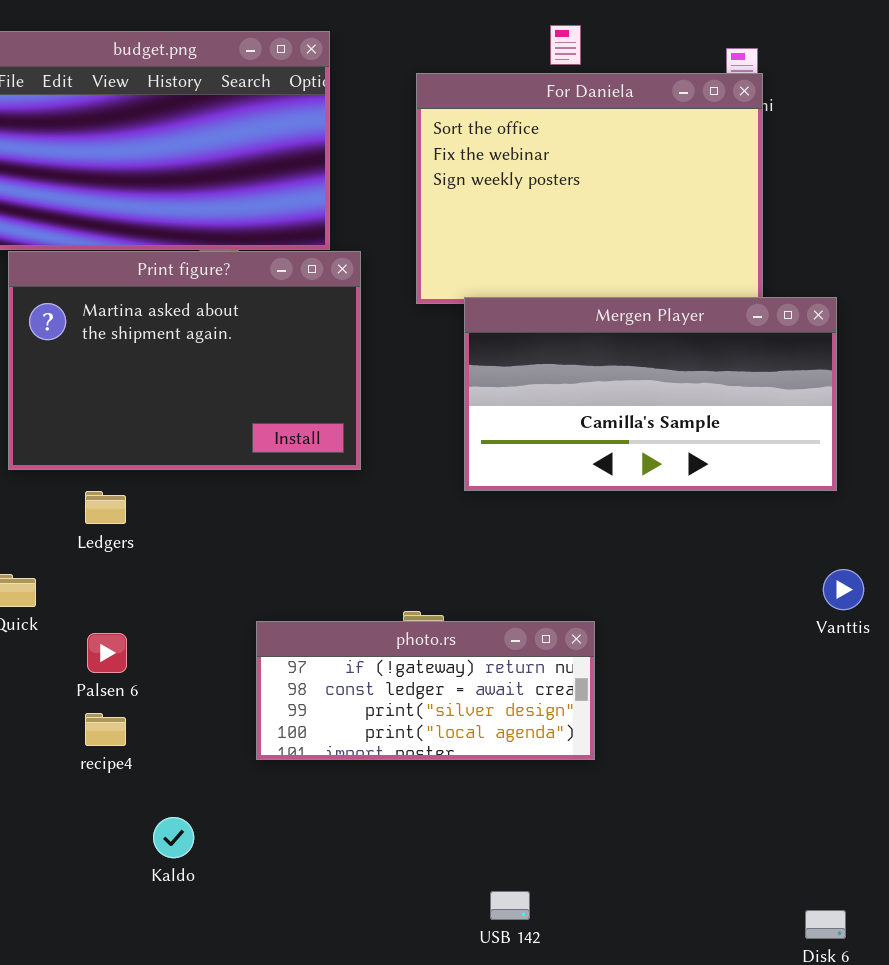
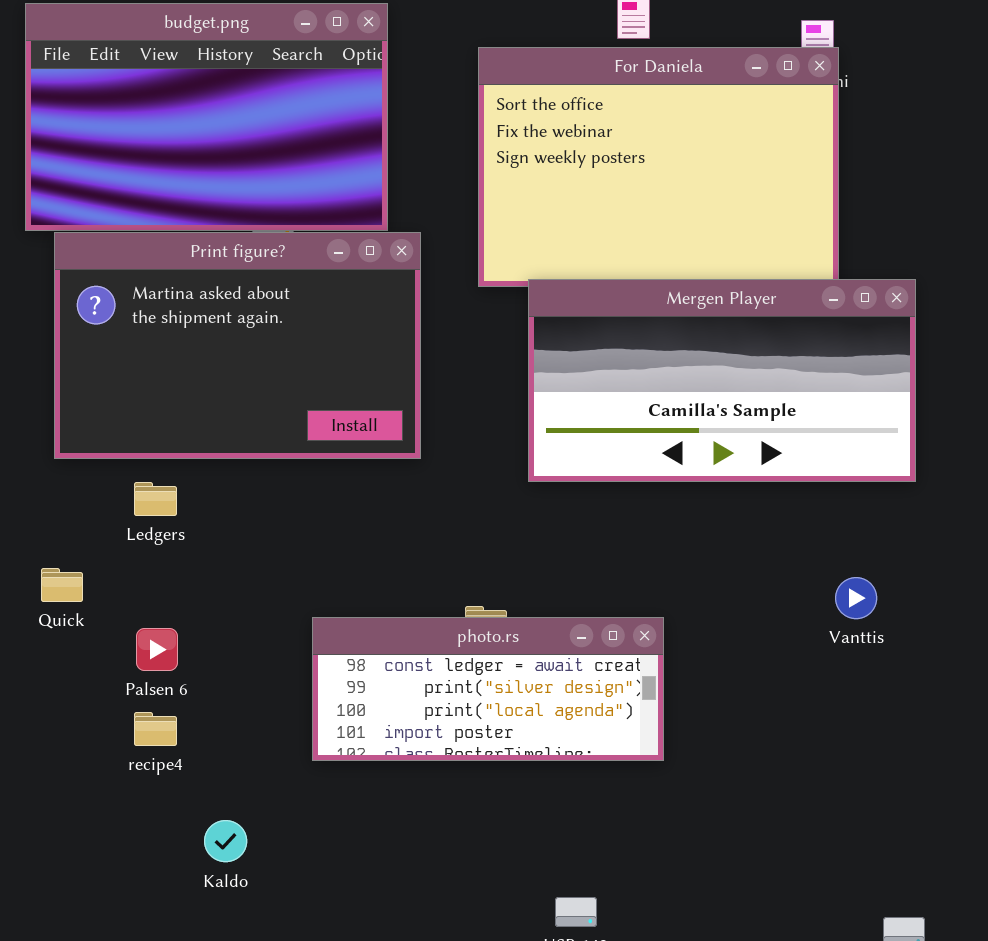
Vanttis: [823,569,864,610] -> [835,577,877,619], moved
photo.rs: [256,621,595,760] -> [312,617,664,761], scrolled down 1 row

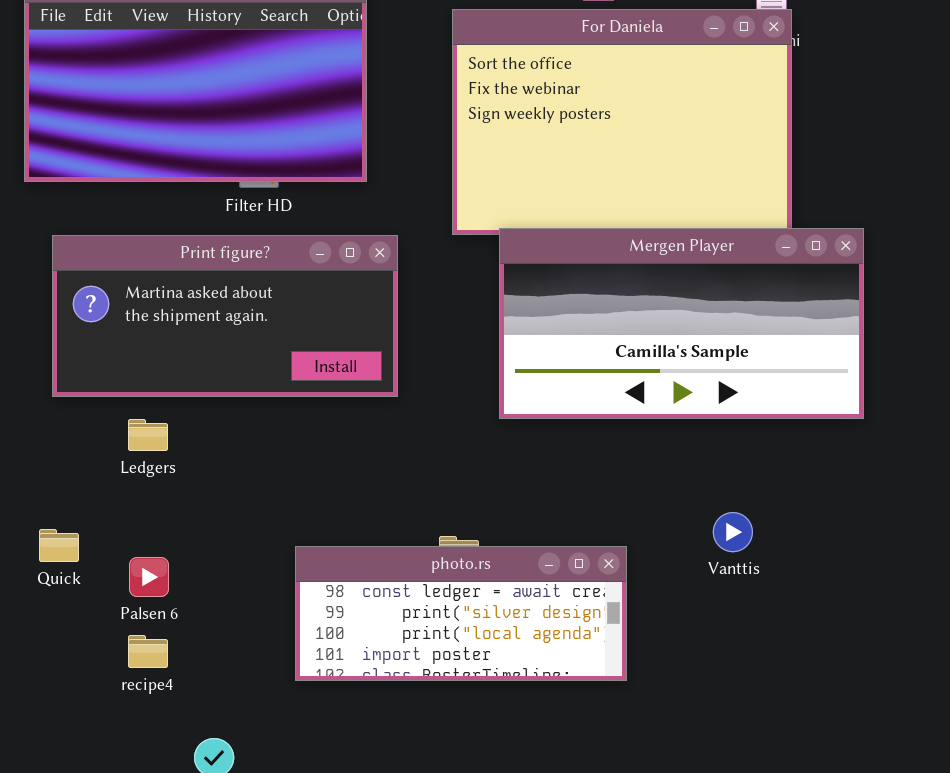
Print figure?: [54,232,421,459] -> [52,235,398,397], resized
Quick: [41,568,83,602] -> [39,529,79,562], moved
Vanttis: [835,577,877,619] -> [713,512,753,552], moved

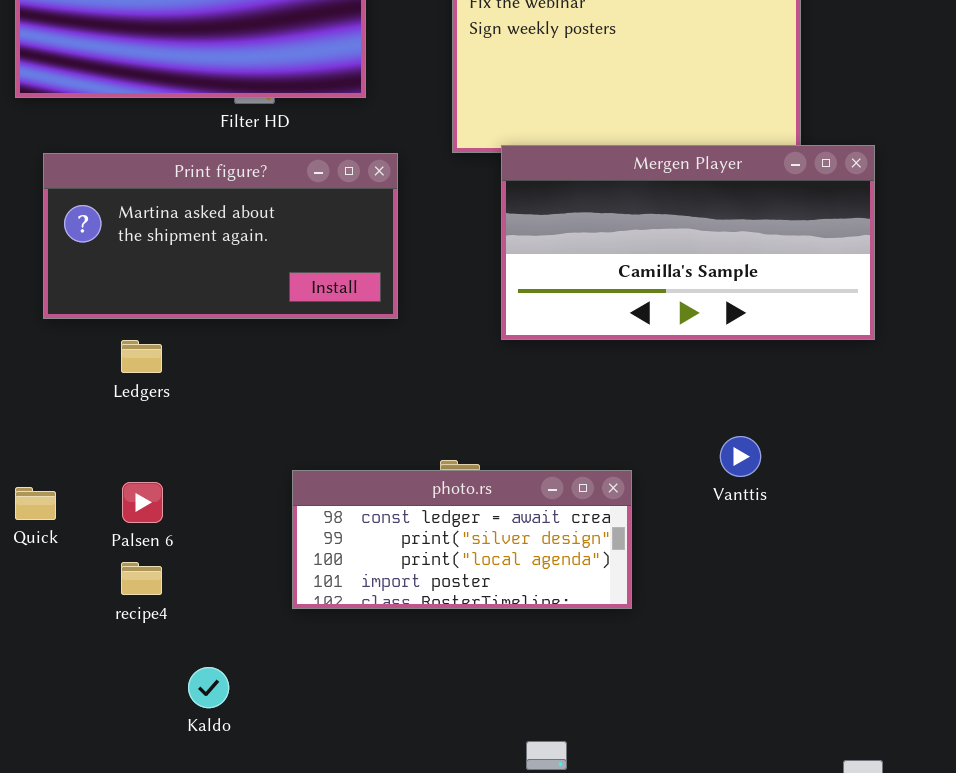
Quick: [39,529,79,562] -> [15,487,56,520], moved

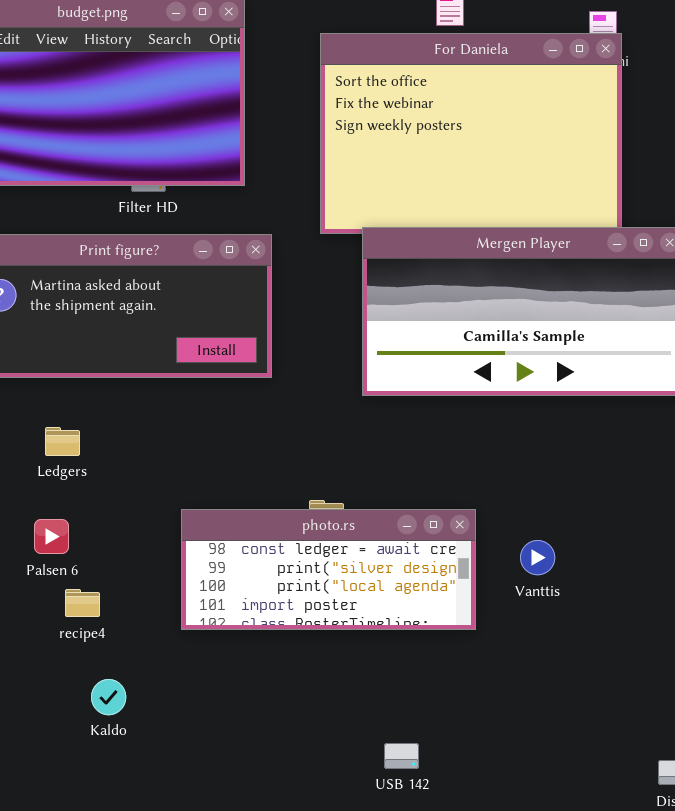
Ledgers: [121,340,162,373] -> [45,427,80,456], moved
Vanttis: [720,436,761,477] -> [520,540,555,575], moved
recipe4: [121,562,162,595] -> [65,589,100,617], moved

